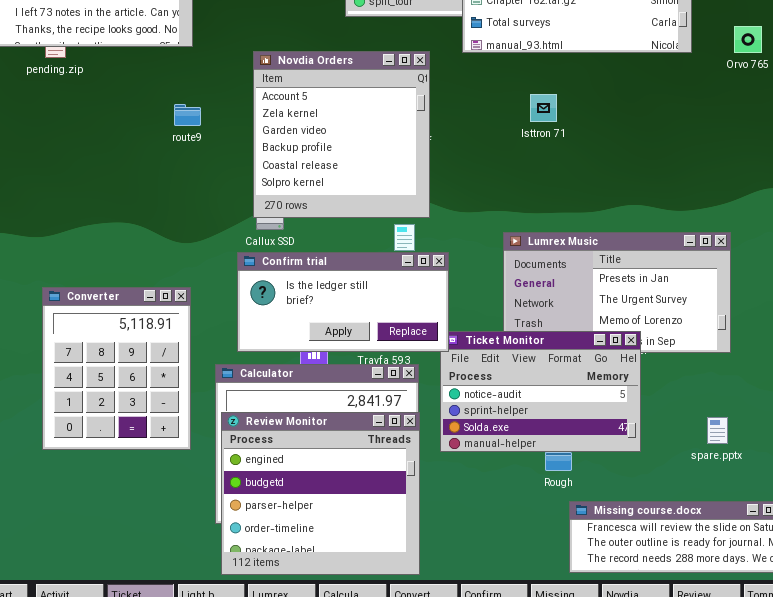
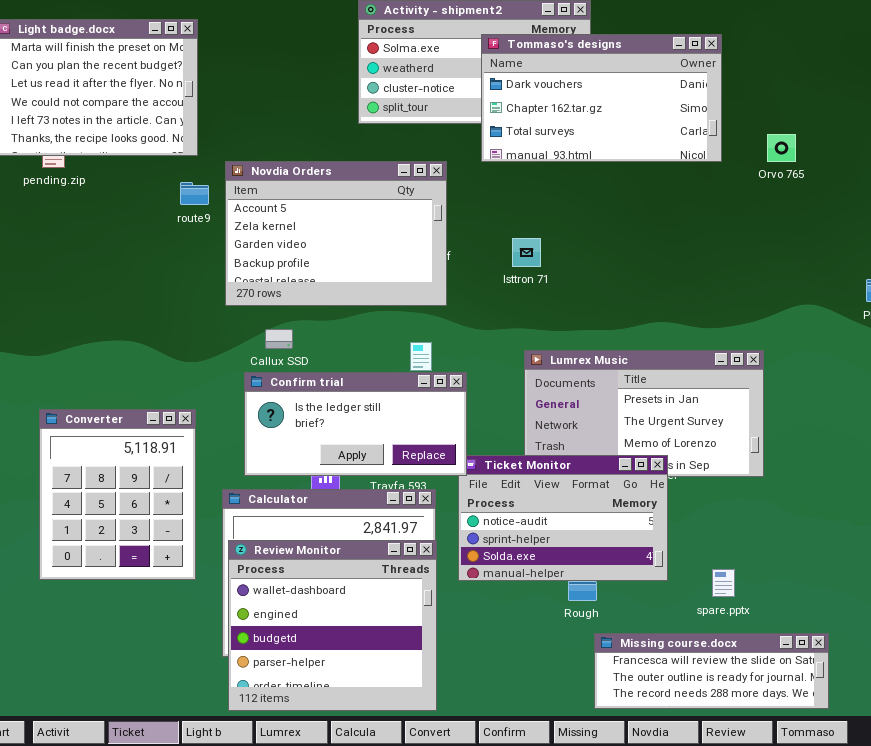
Novdia Orders: [253,51,430,218] -> [225,161,447,306], resized
Isttron 71: [530,94,557,122] -> [512,238,541,267], moved
route9: [174,104,201,126] -> [180,182,209,205], moved
Review Monitor: [221,412,420,575] -> [228,540,437,711], scrolled up 1 row
spare.pptx: [707,417,728,444] -> [712,569,735,597], moved

